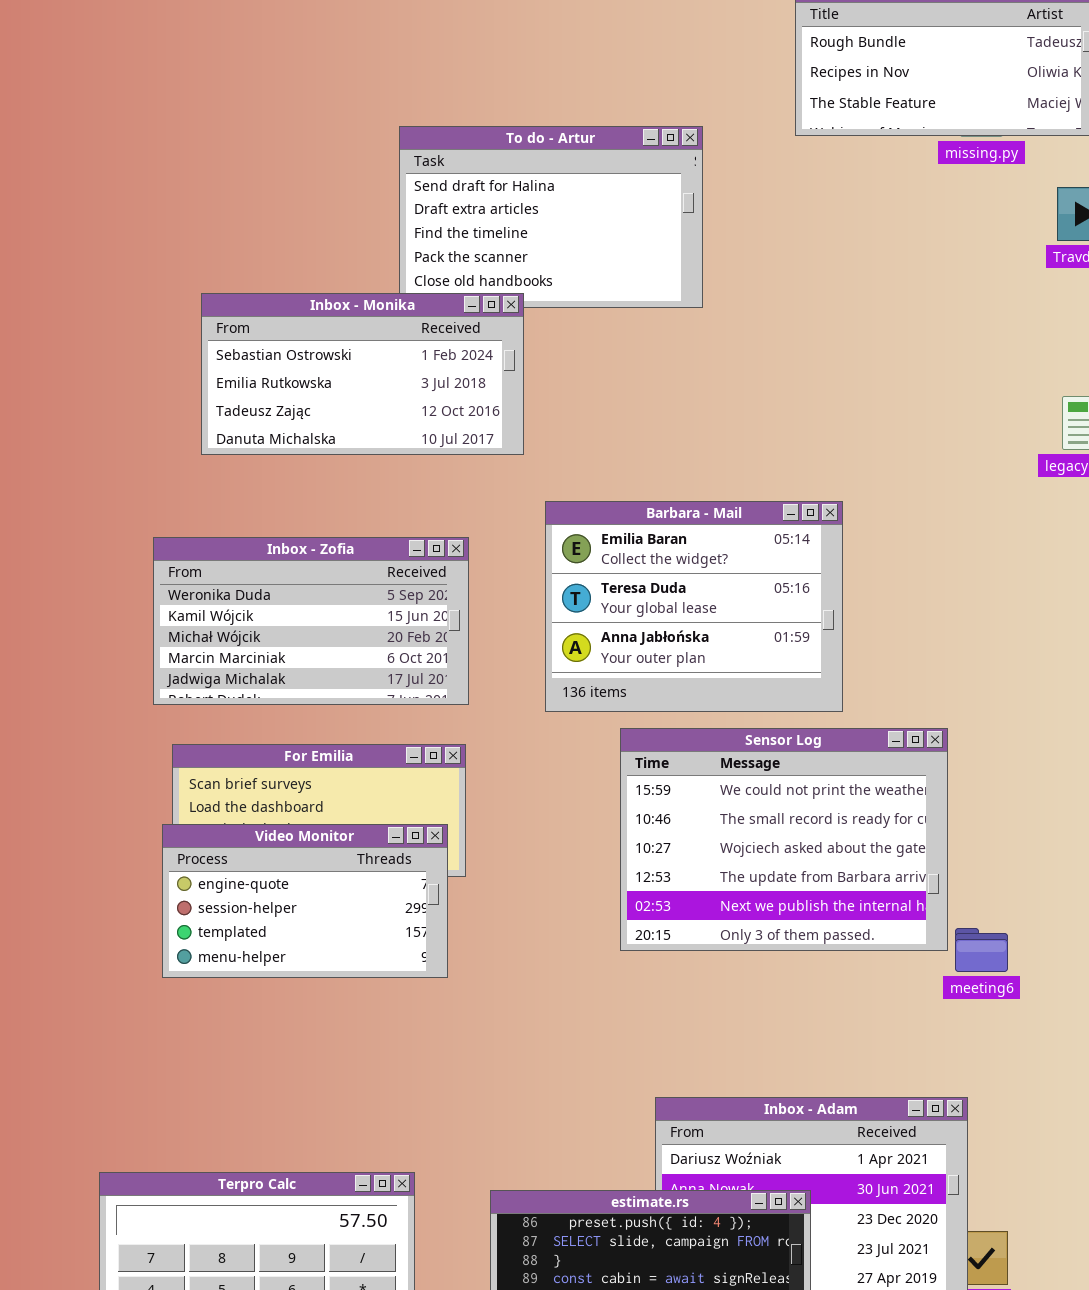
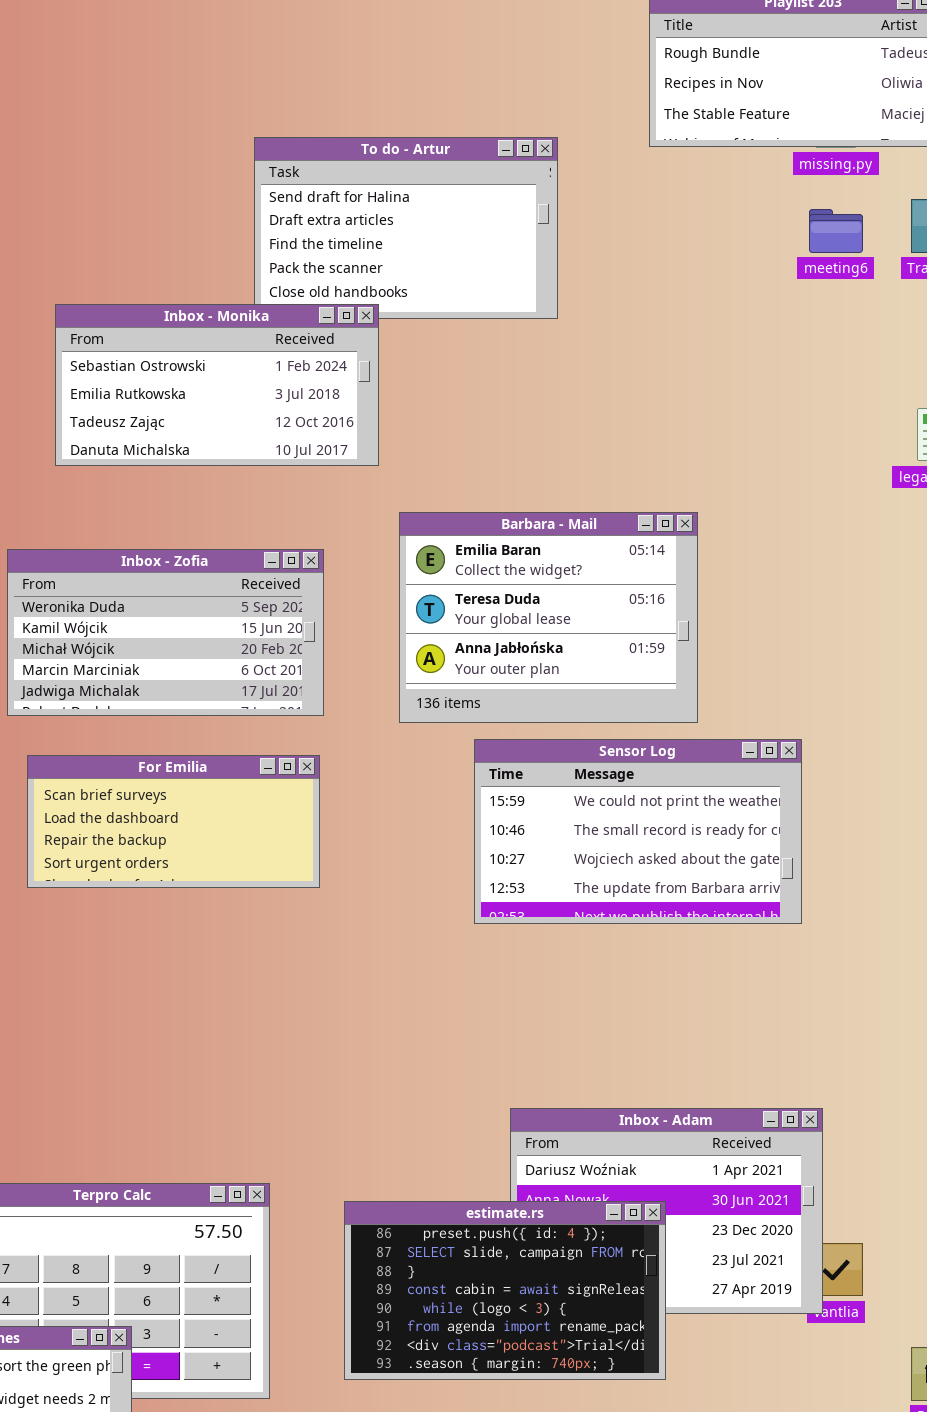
Sensor Log: [620,728,948,951] -> [474,739,802,924], resized
Video Monitor: [162,824,448,978] -> none, closed
meeting6: [955,928,1008,972] -> [809,209,863,253], moved

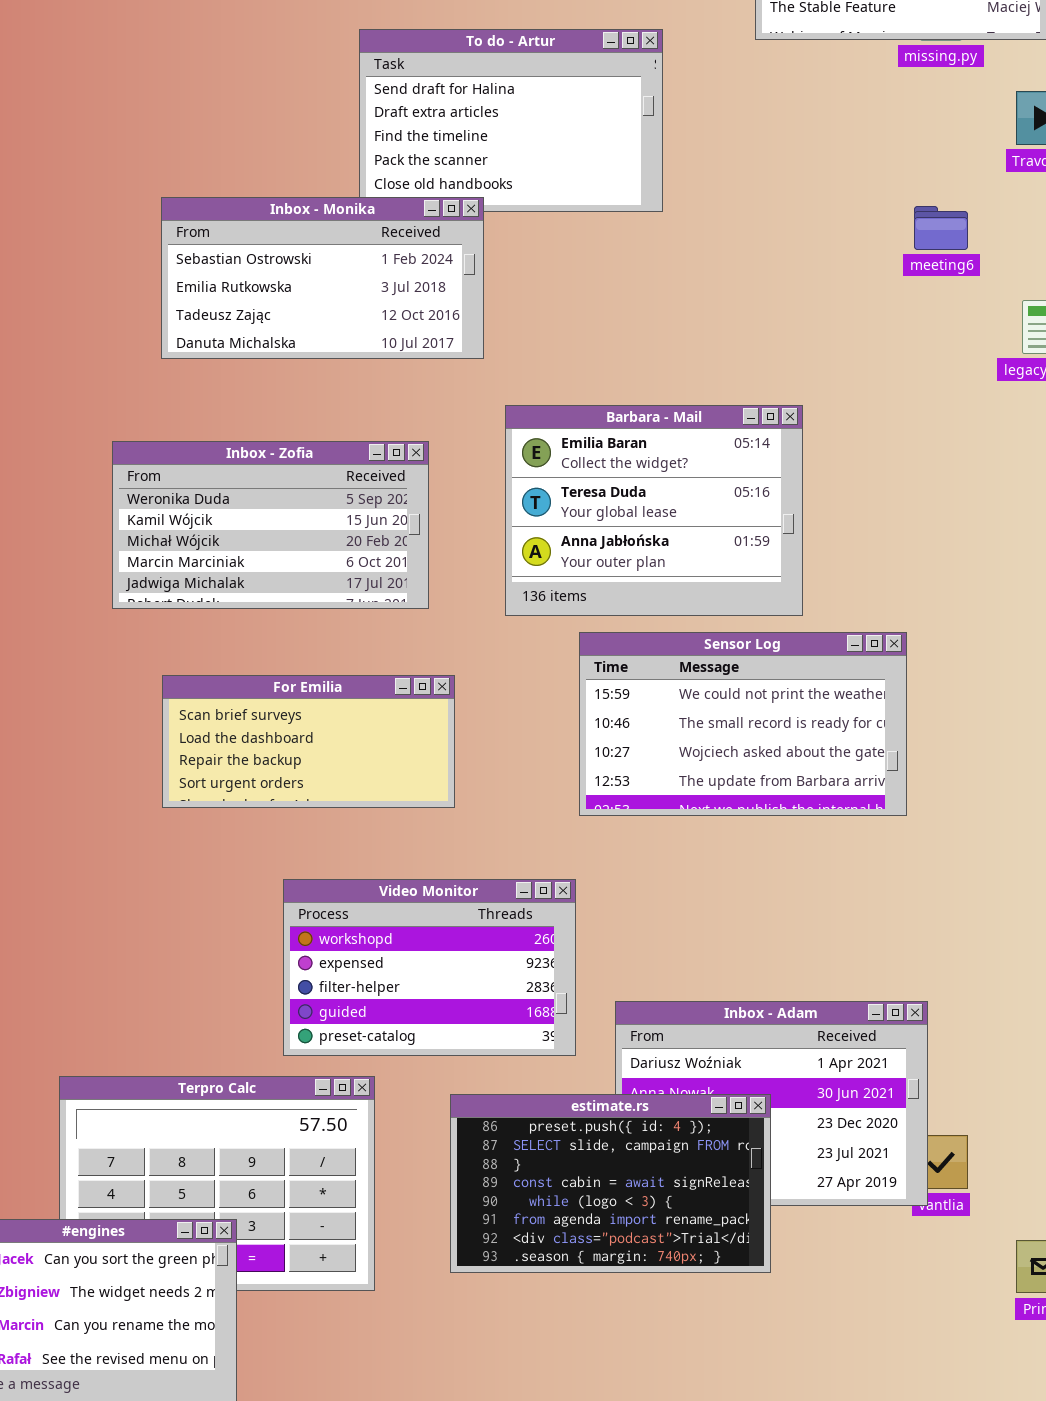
meeting6: [809,209,863,253] -> [914,206,968,250], moved
For Emilia: [27,755,320,888] -> [162,675,455,808], moved
Video Monitor: none -> [283,879,576,1056], opened

